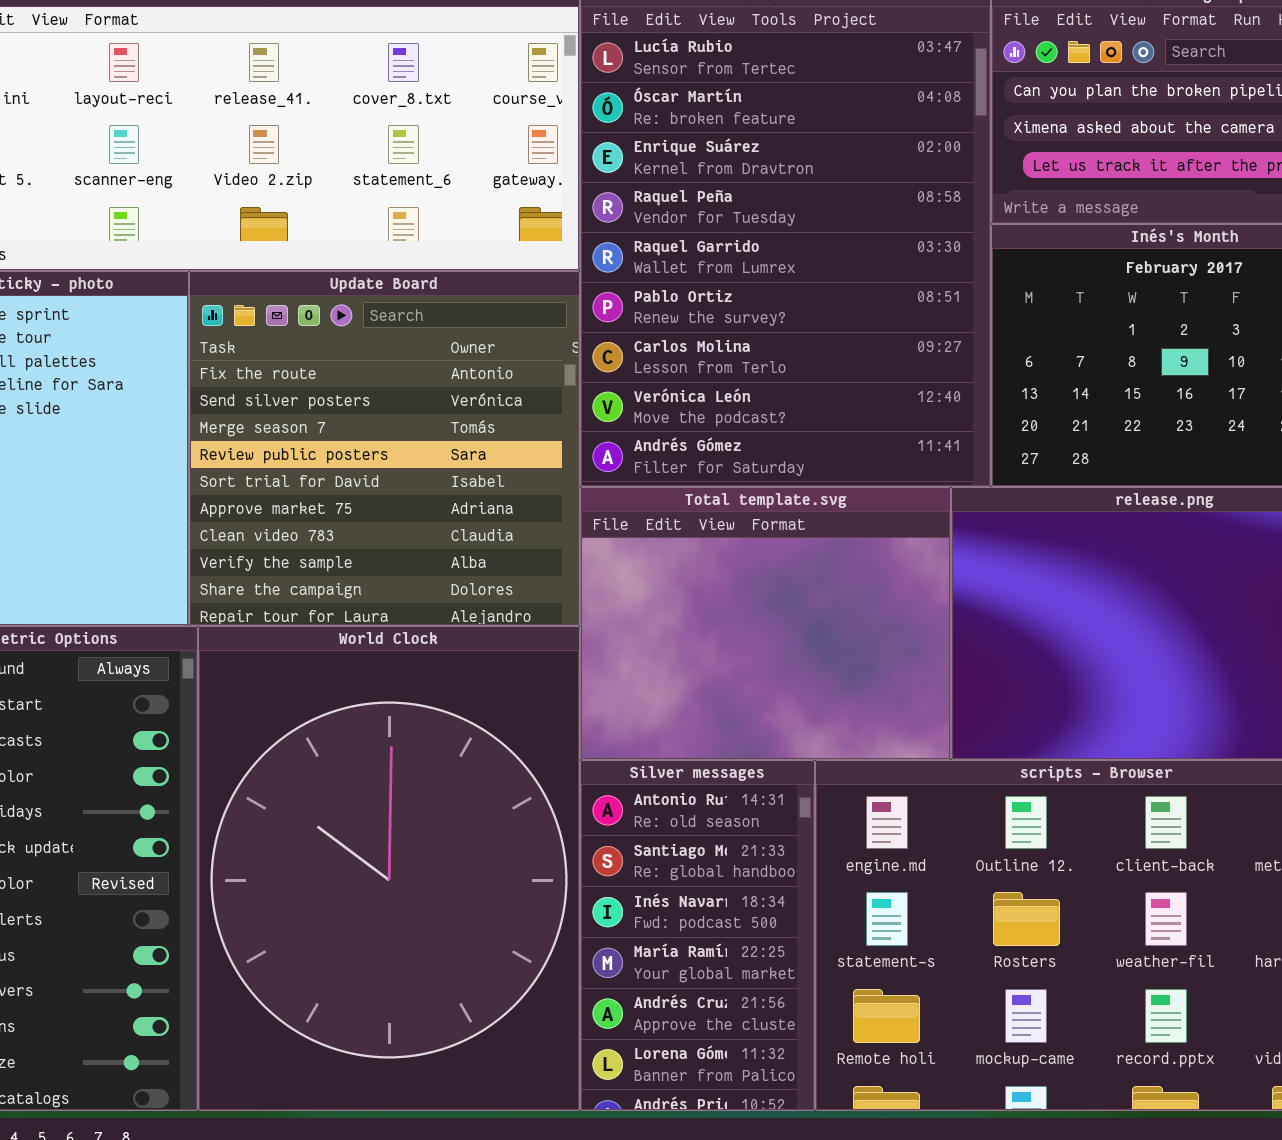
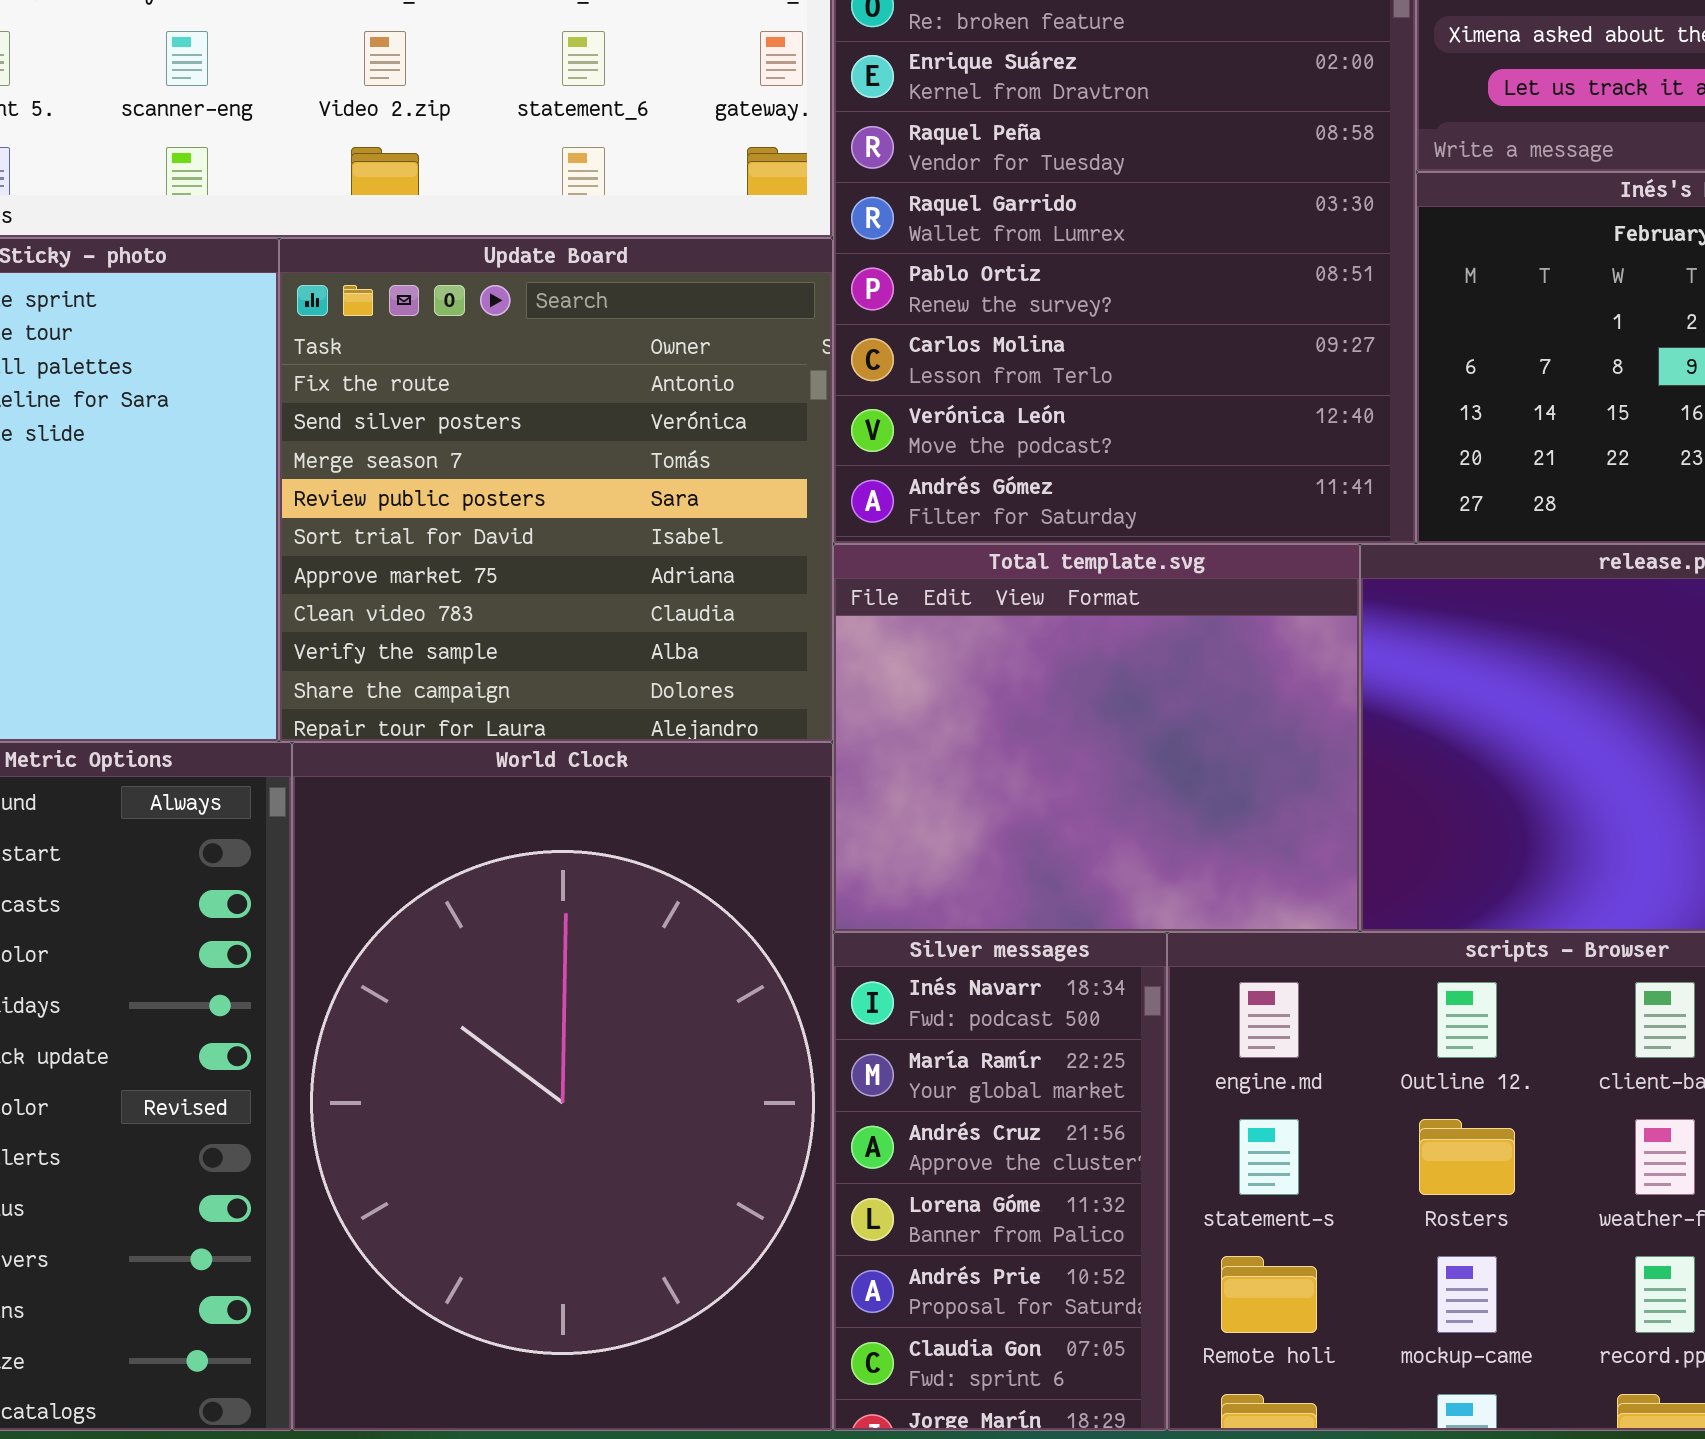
Silver messages: [580,760,815,1111] -> [833,932,1167,1431], scrolled down 2 rows

